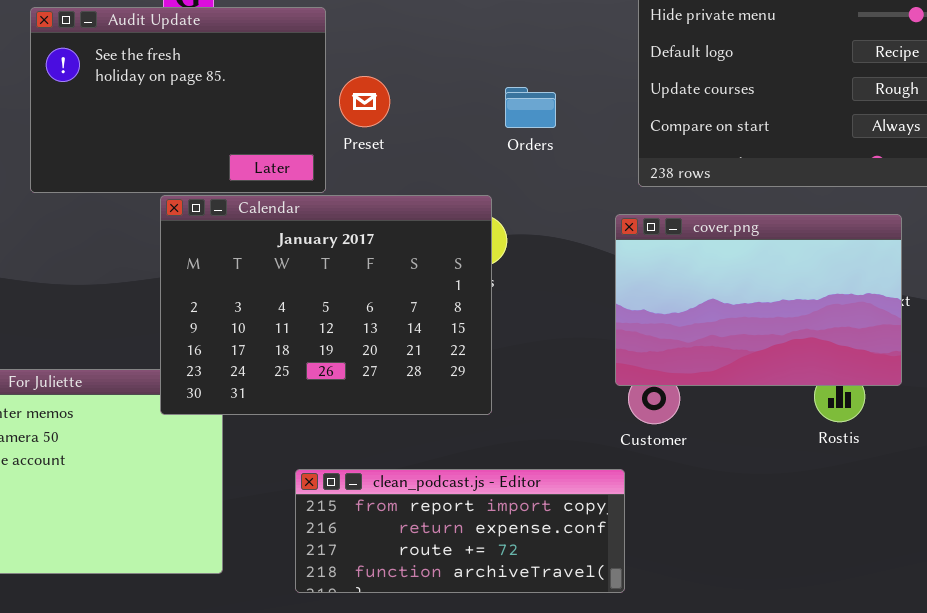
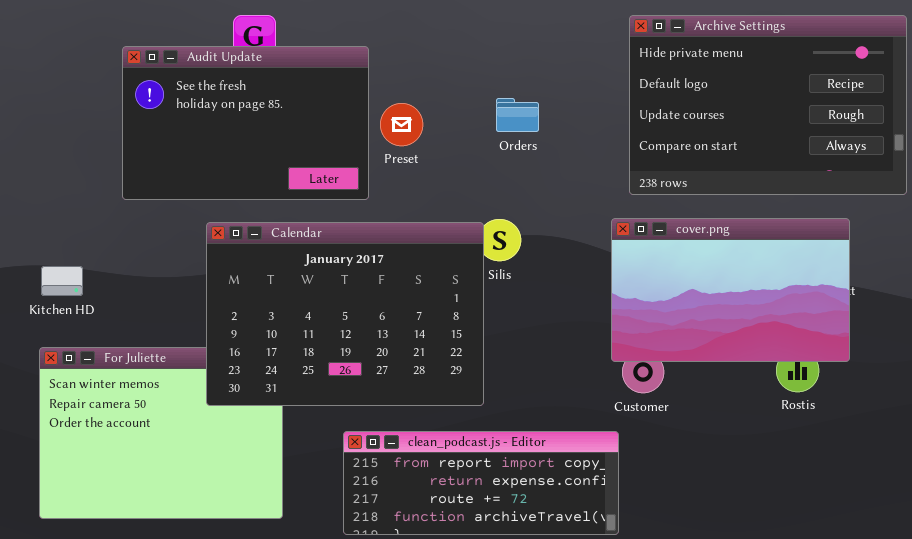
Orders: [505,87,556,128] -> [496,98,539,132], moved
Calendar: [160,195,492,415] -> [206,222,484,406], moved

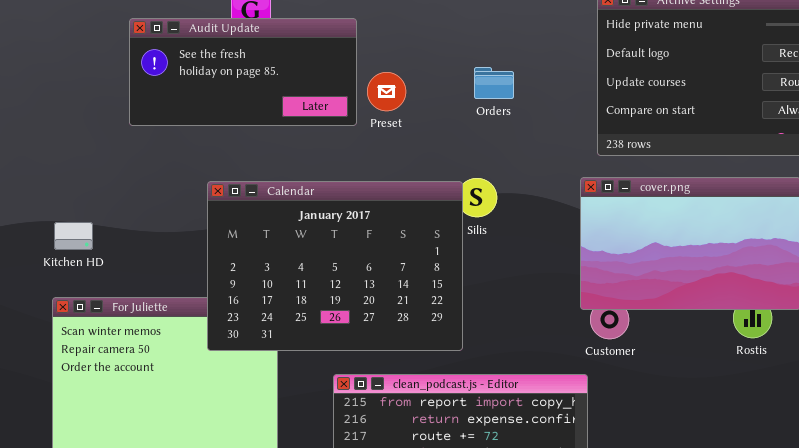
Audit Update: [122,46,369,200] -> [129,18,357,126], resized

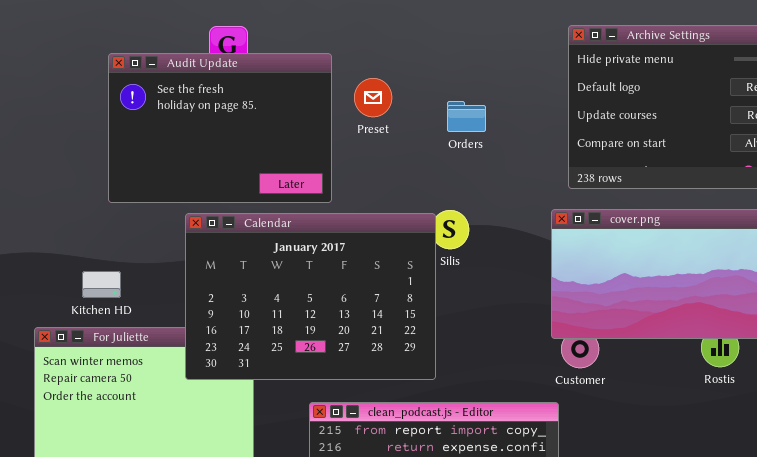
Audit Update: [129,18,357,126] -> [108,53,332,203], resized
Preset: [367,72,406,111] -> [354,78,392,117], moved
Kitchen HD: [54,222,93,250] -> [82,271,121,298], moved

